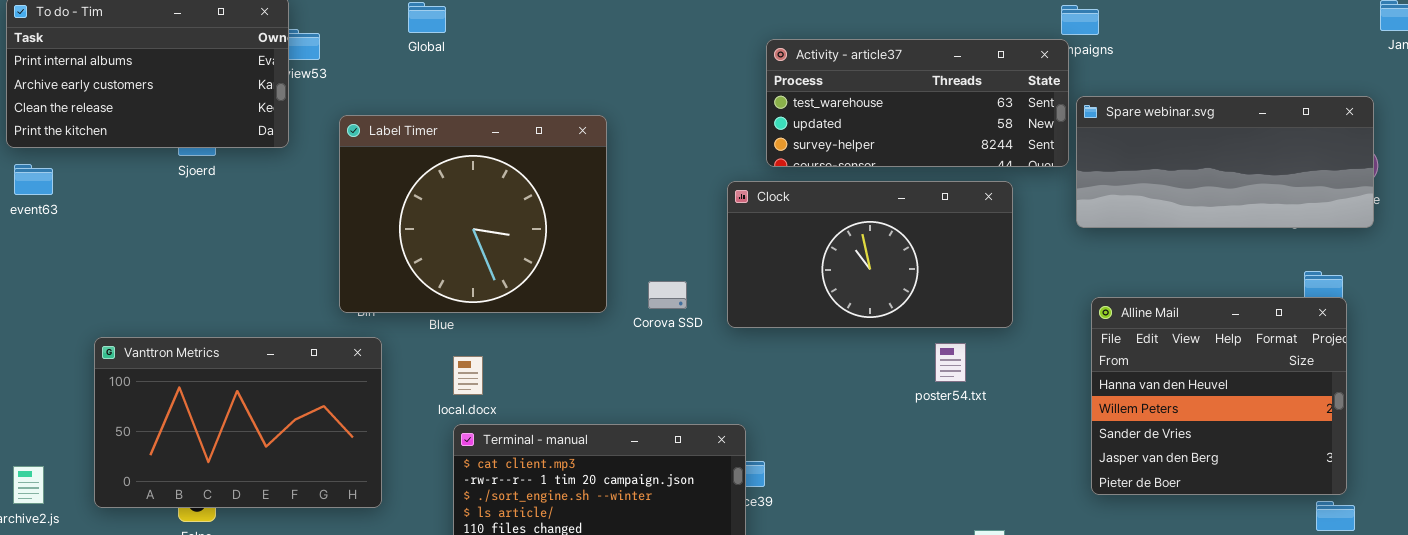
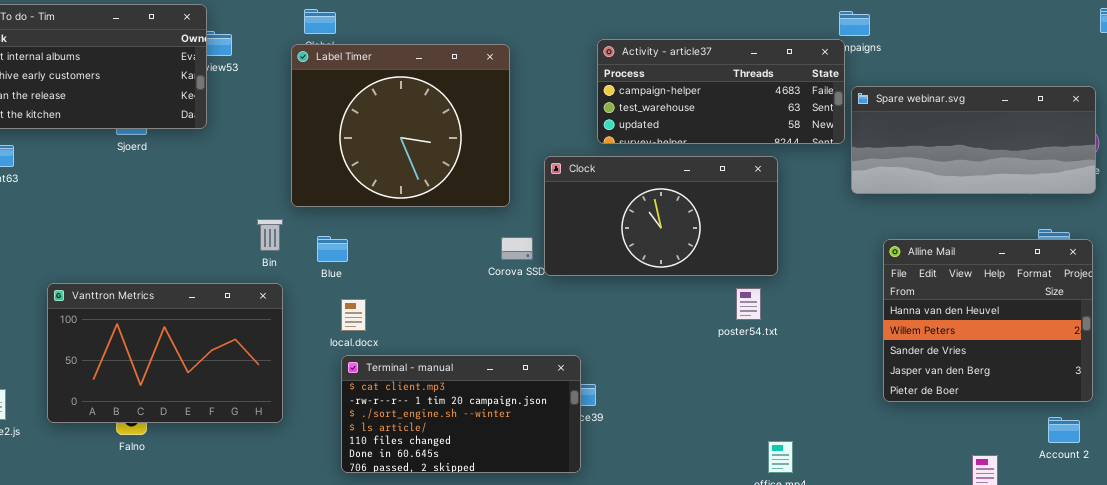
Activity - article37: [766,39,1069,167] -> [597,39,845,144], scrolled up 1 row
Label Timer: [339,115,607,313] -> [291,44,510,207], moved
Clock: [727,181,1013,328] -> [544,156,778,276], moved
Alline Mail: [1091,297,1347,495] -> [883,239,1093,402], moved

